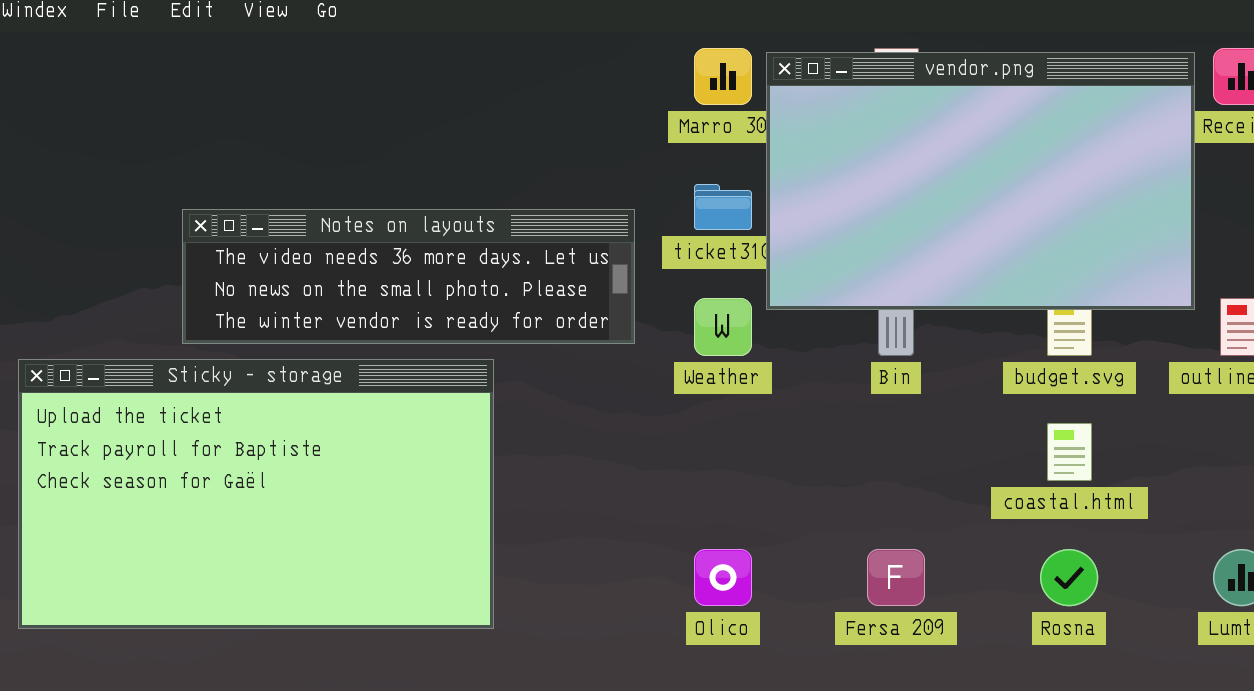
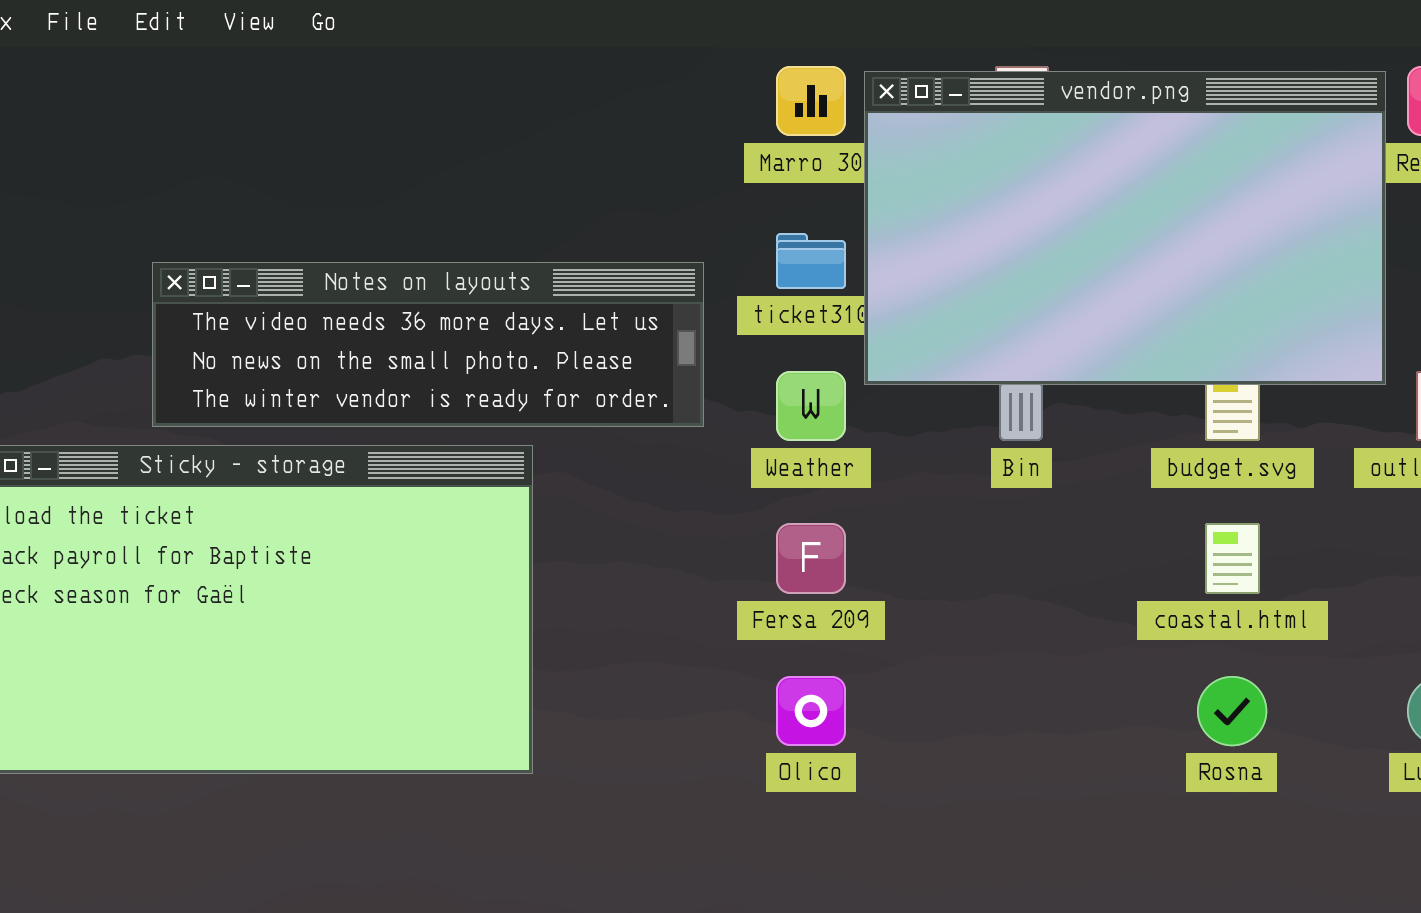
Fersa 209: [867,549,925,606] -> [776,523,846,594], moved

